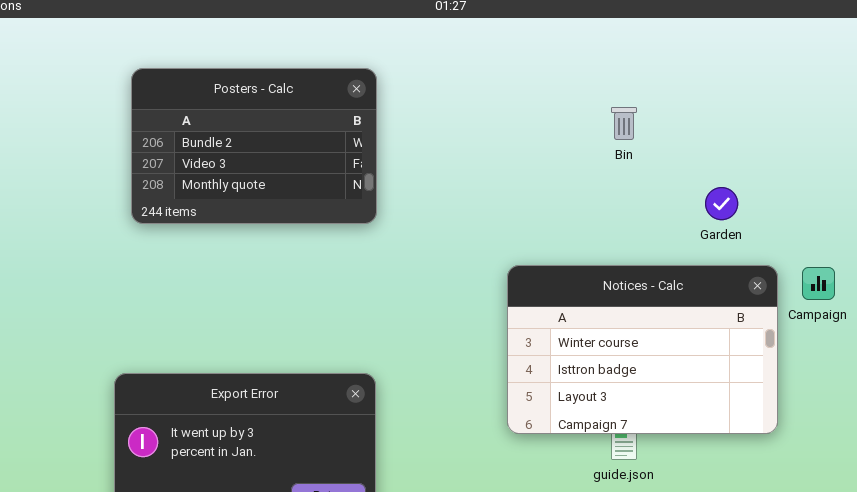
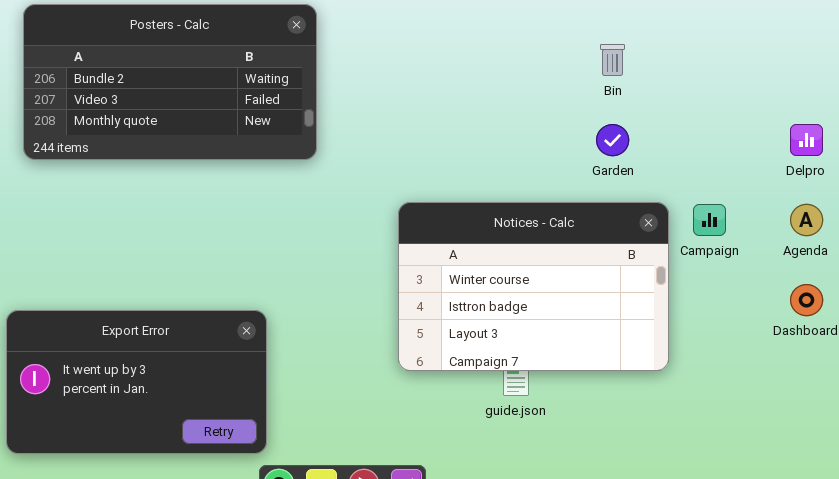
Posters - Calc: [131,68,377,224] -> [23,4,317,160], resized
Bin: [611,107,637,140] -> [600,44,625,76], moved

